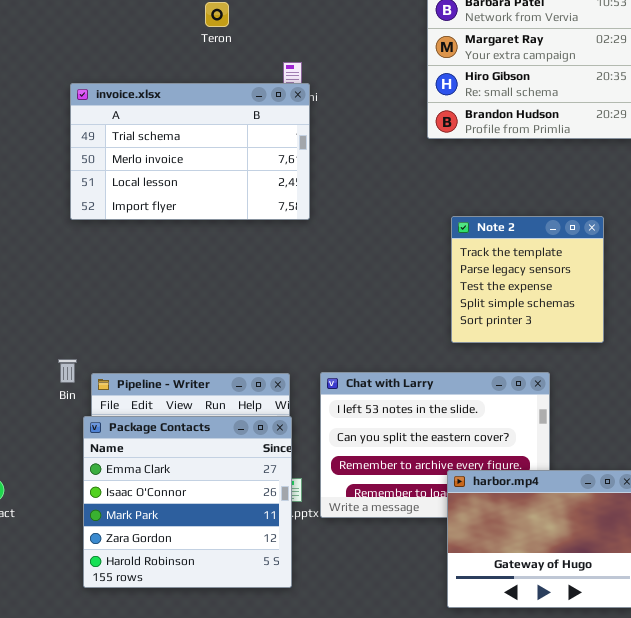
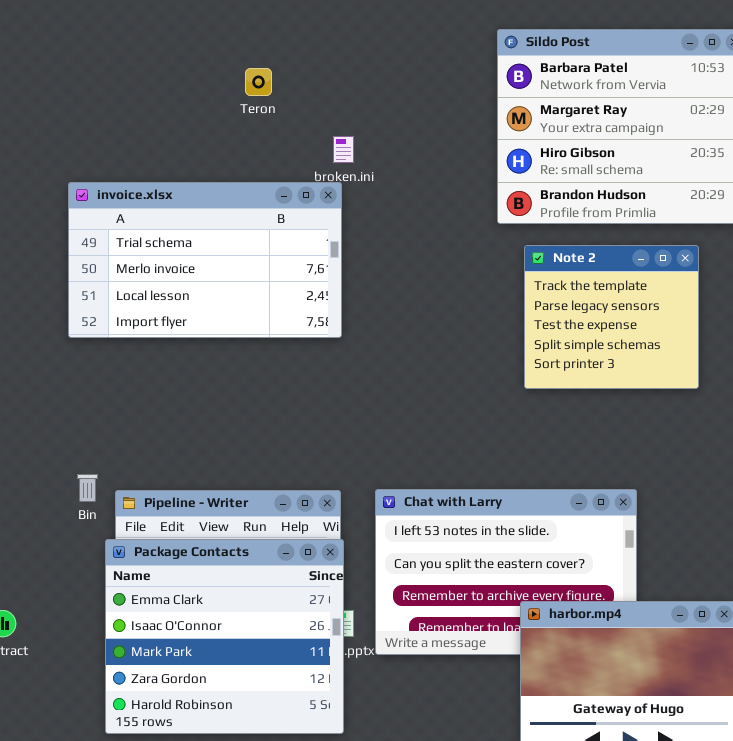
invoice.xlsx: [70,83,310,220] -> [68,182,342,338], moved
Note 2: [451,216,604,343] -> [524,245,699,389], moved

